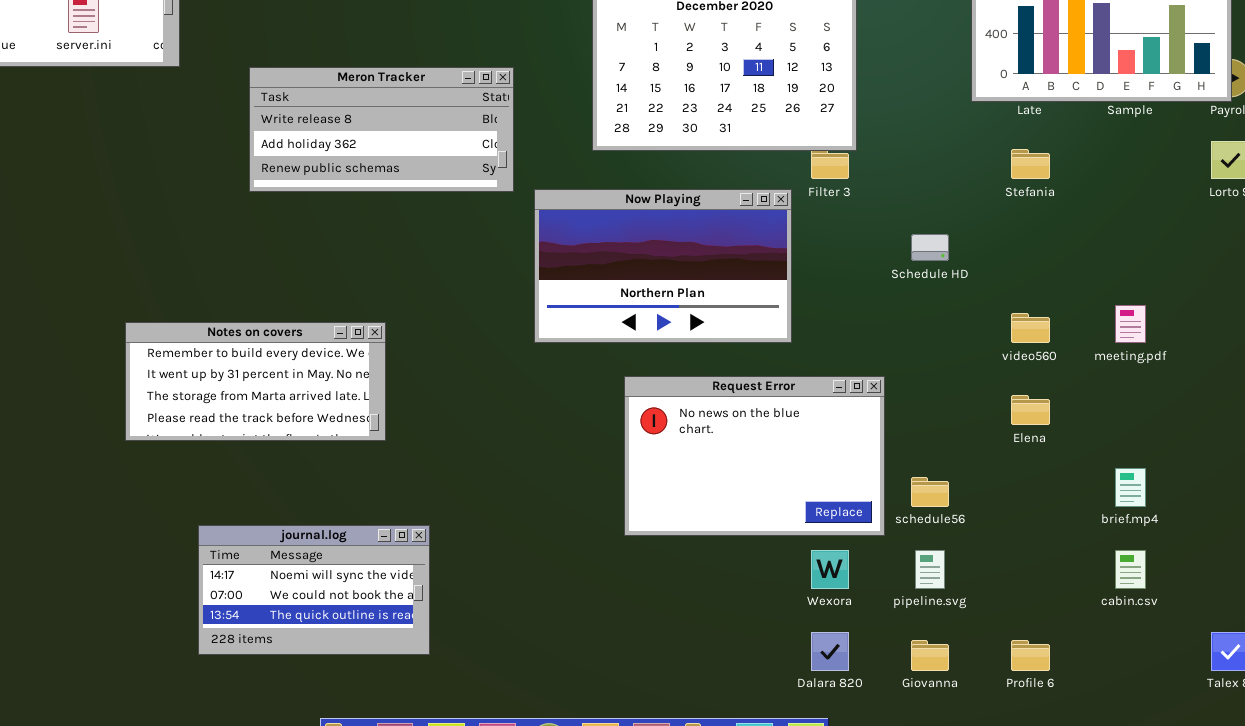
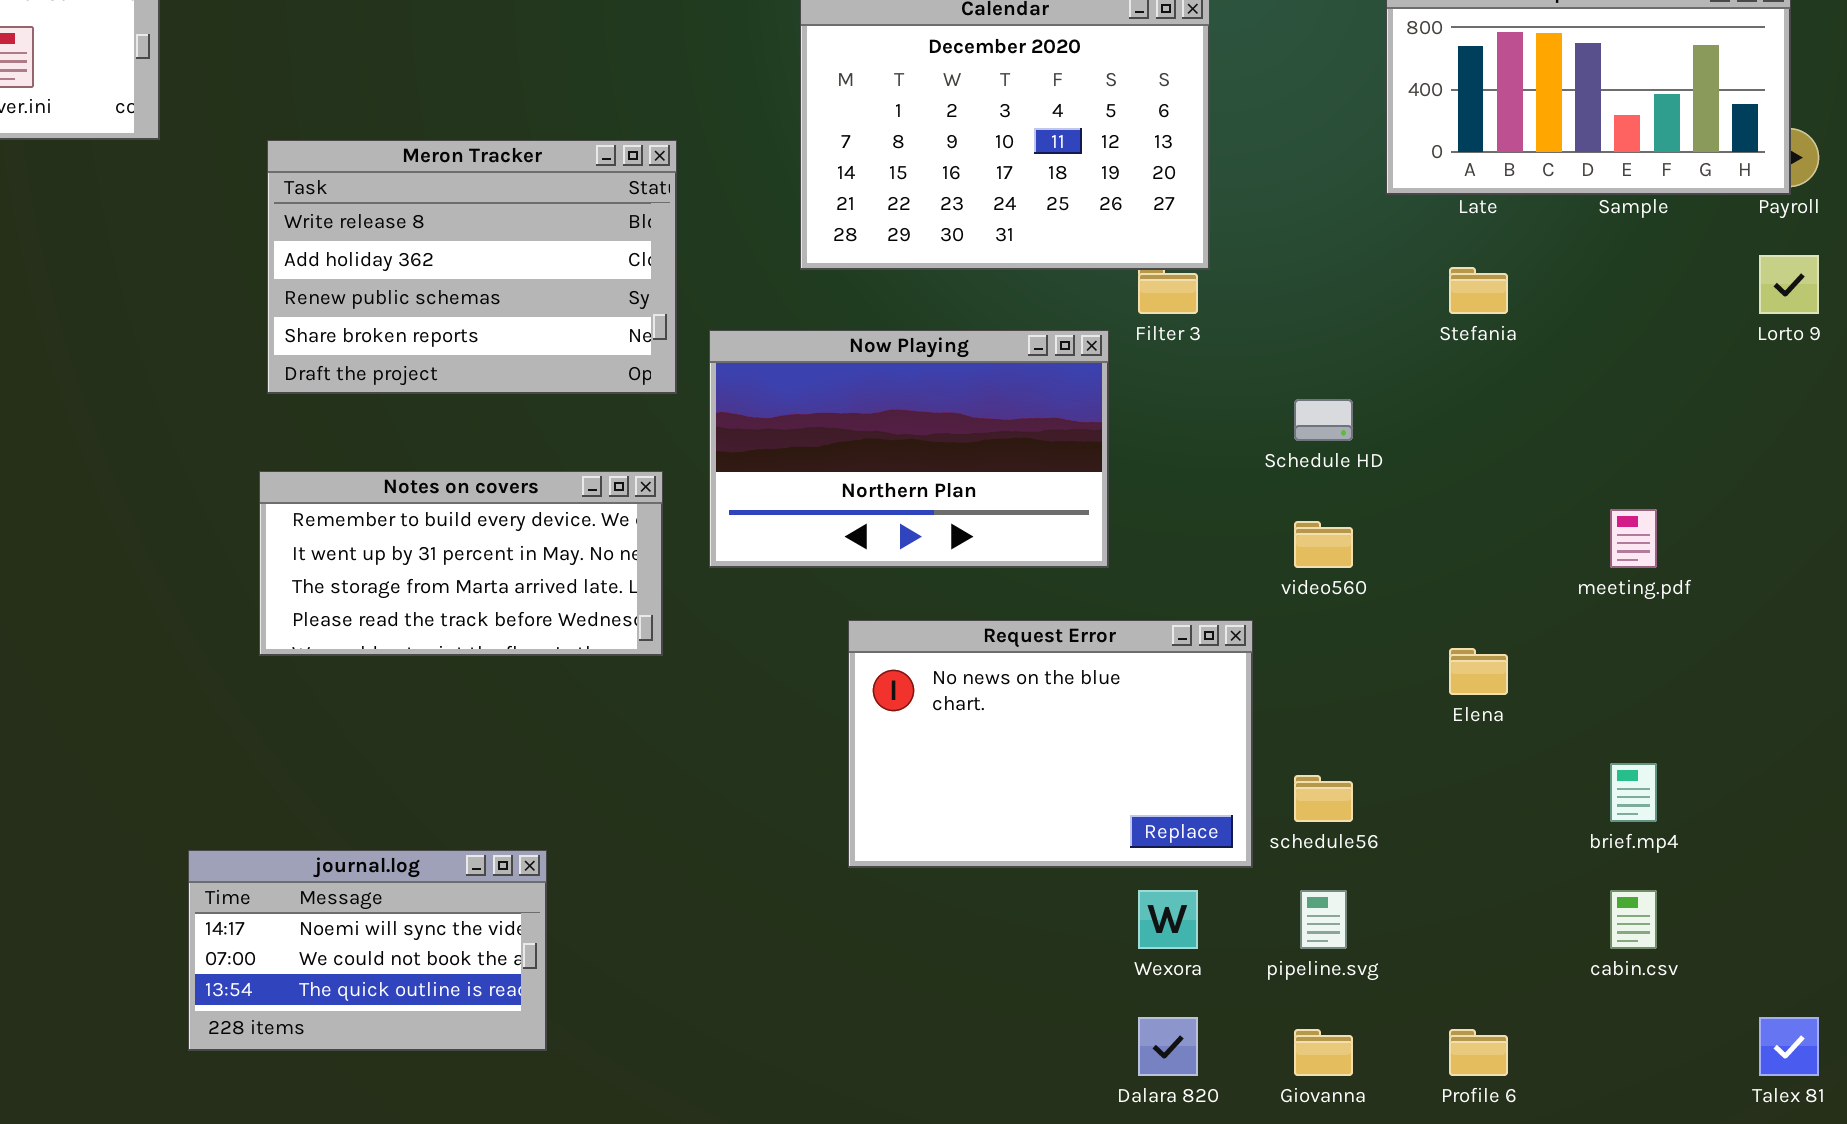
Meron Tracker: [249,67,514,192] -> [267,140,677,394], resized
video560: [1011,313,1050,343] -> [1294,521,1353,568], moved
Notes on covers: [125,322,386,441] -> [259,471,663,656], moved

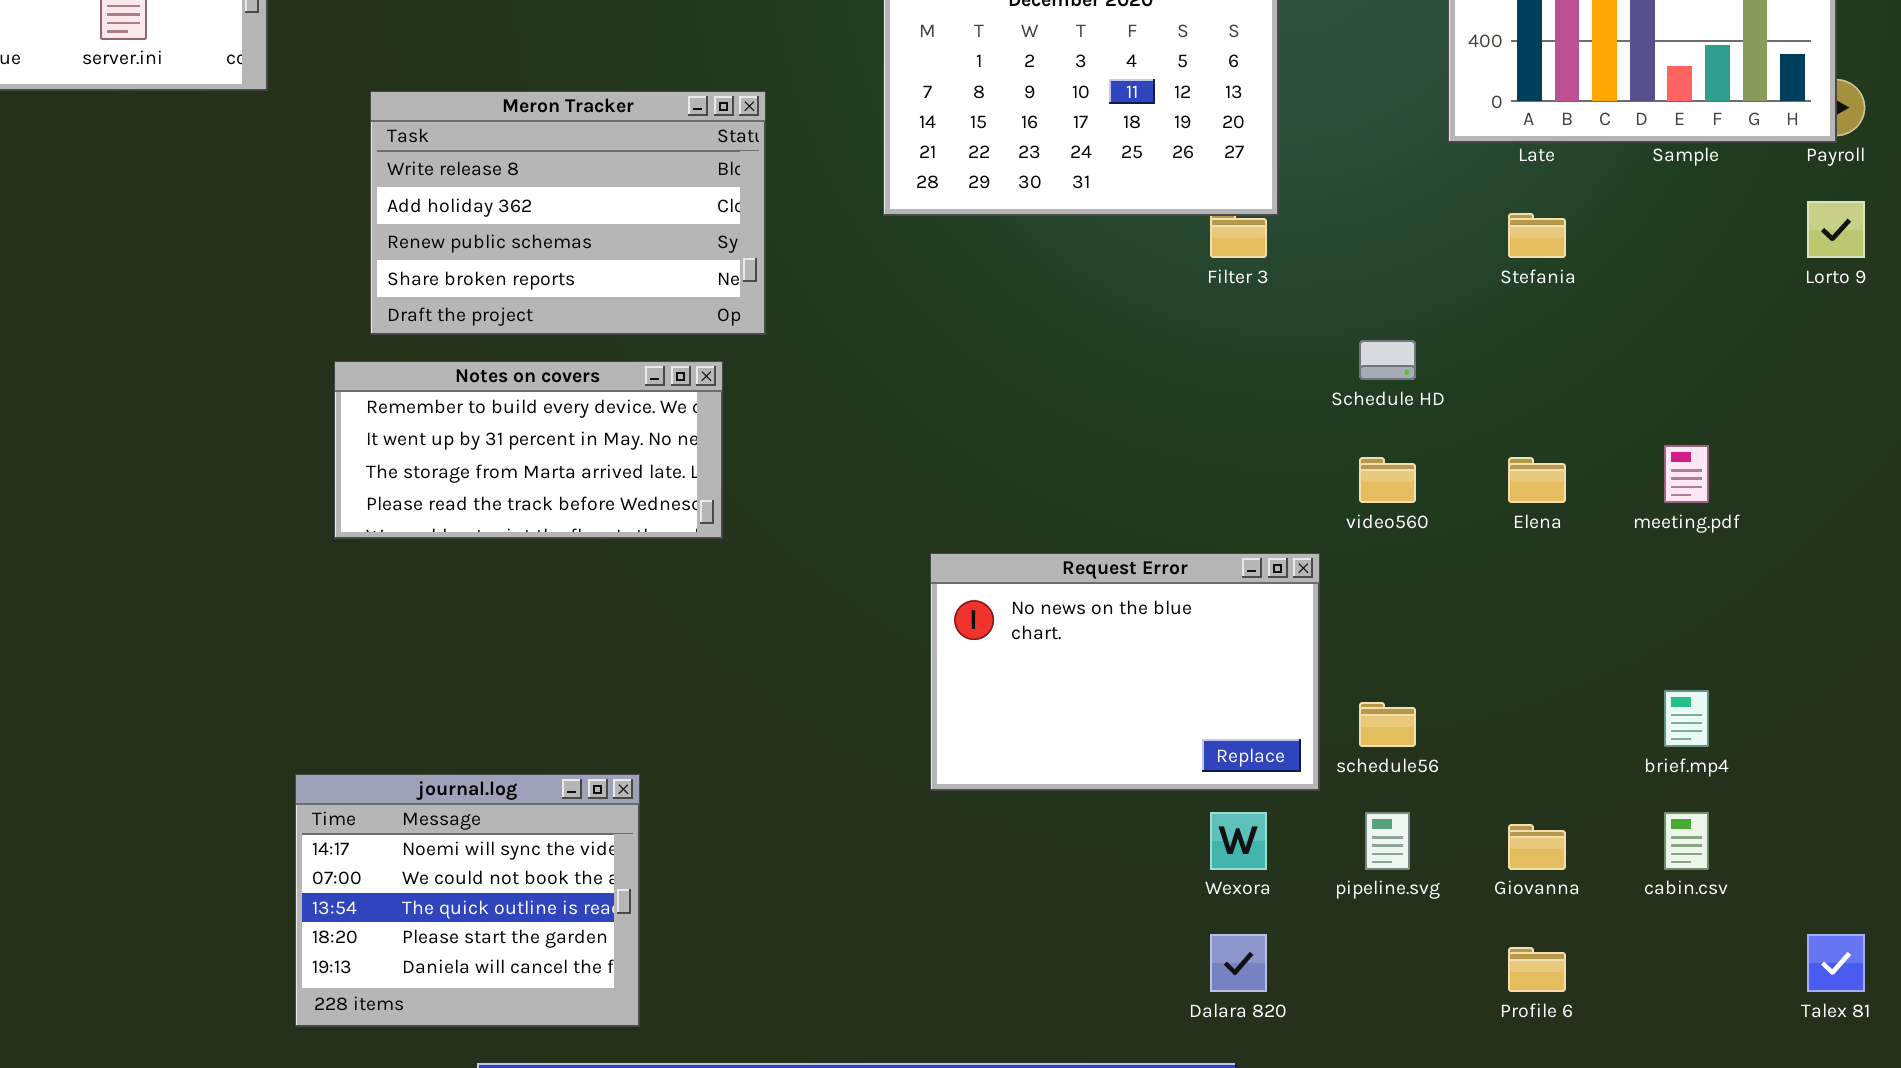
Now Playing: [709,330,1109,568] -> none, closed
Notes on covers: [259,471,663,656] -> [334,361,723,539], moved
Elena: [1449,648,1508,695] -> [1508,457,1566,503], moved
journal.log: [188,850,547,1051] -> [295,774,640,1027], resized
Giovanna: [1294,1029,1353,1076] -> [1508,824,1566,870], moved

